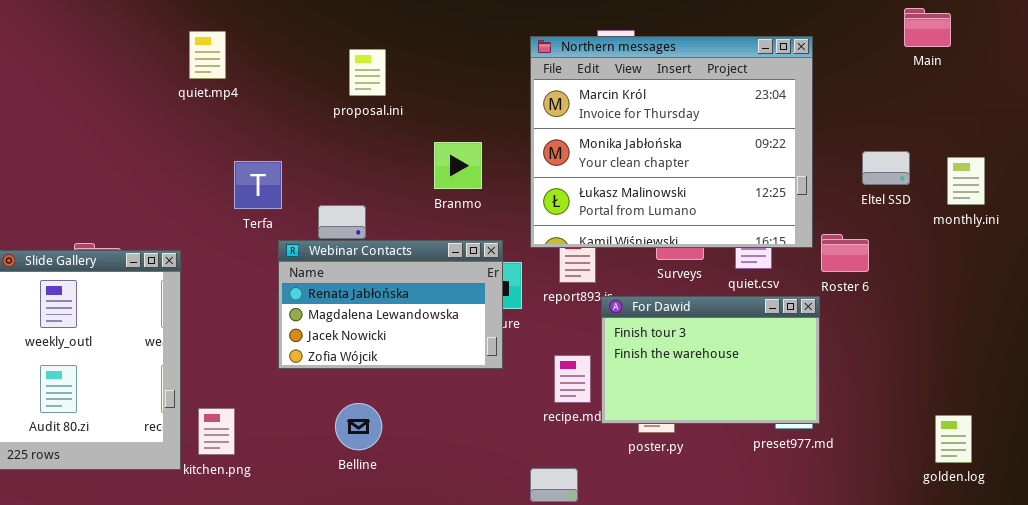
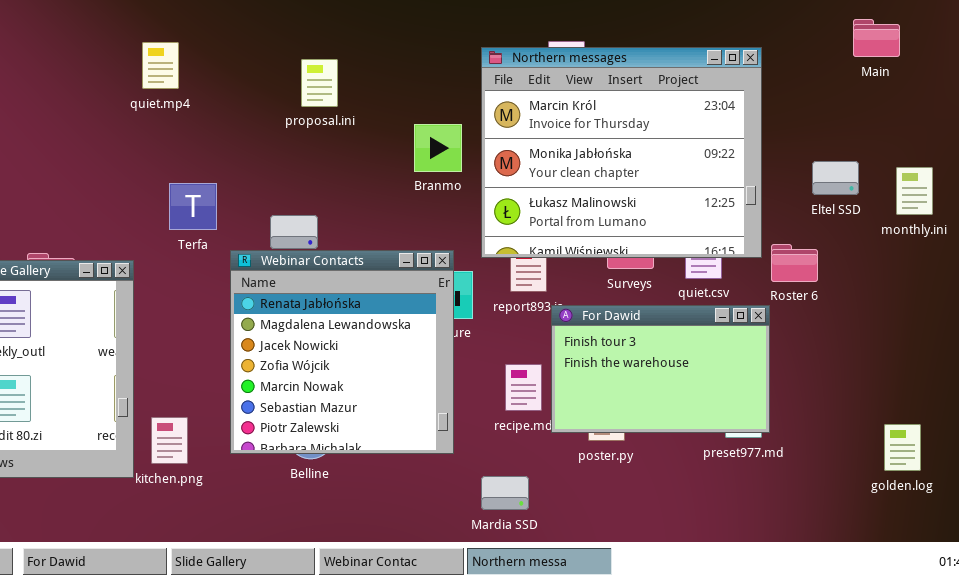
Branmo: [434,142,482,189] -> [414,124,462,172], moved
Terfa: [234,161,282,209] -> [169,183,217,230], moved
Webinar Contacts: [278,240,503,369] -> [230,250,454,454], resized

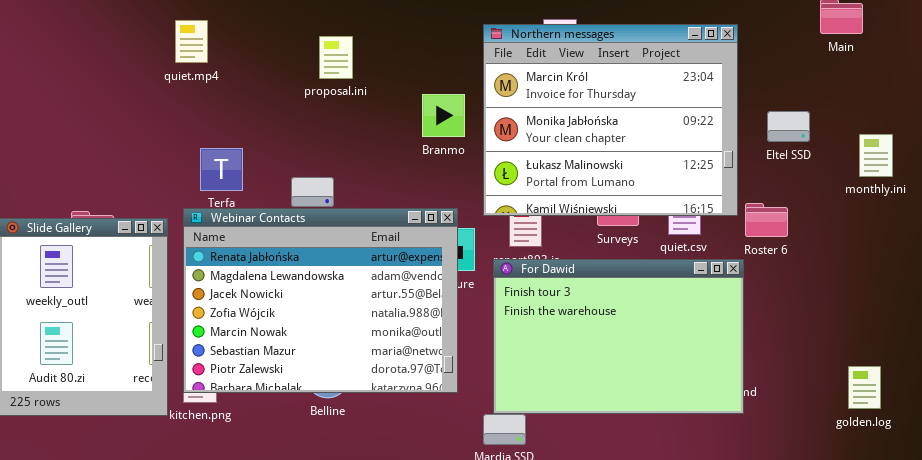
Eltel SSD: [812,161,859,195] -> [767,111,810,142], moved
Webinar Contacts: [230,250,454,454] -> [183,208,458,393], resized
For Dawid: [551,305,770,433] -> [493,259,744,414], resized

